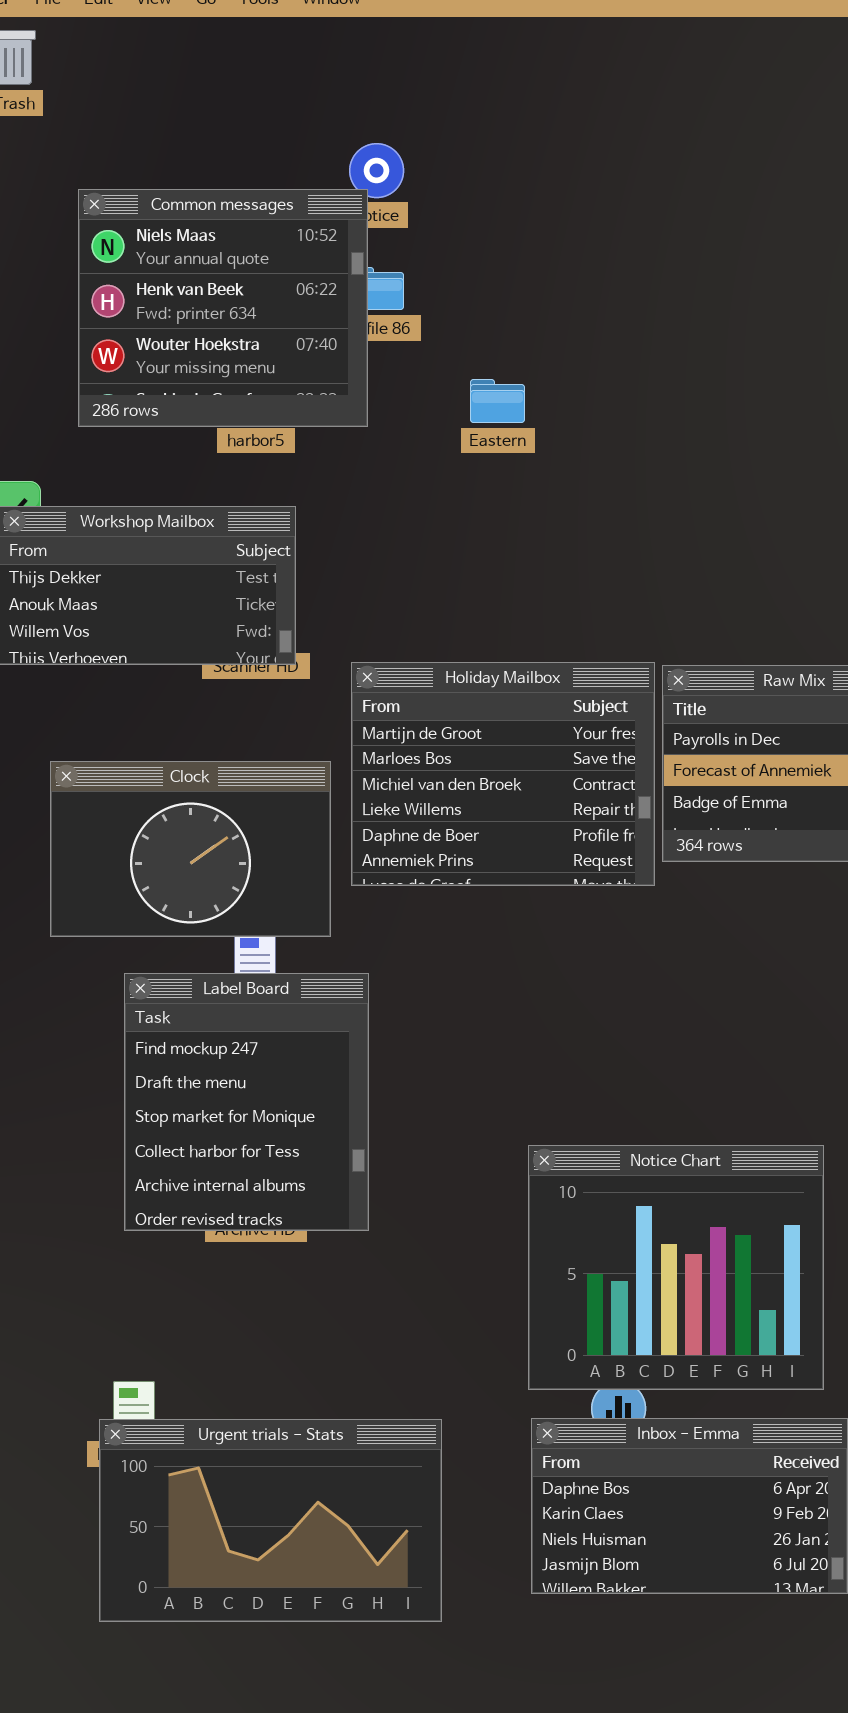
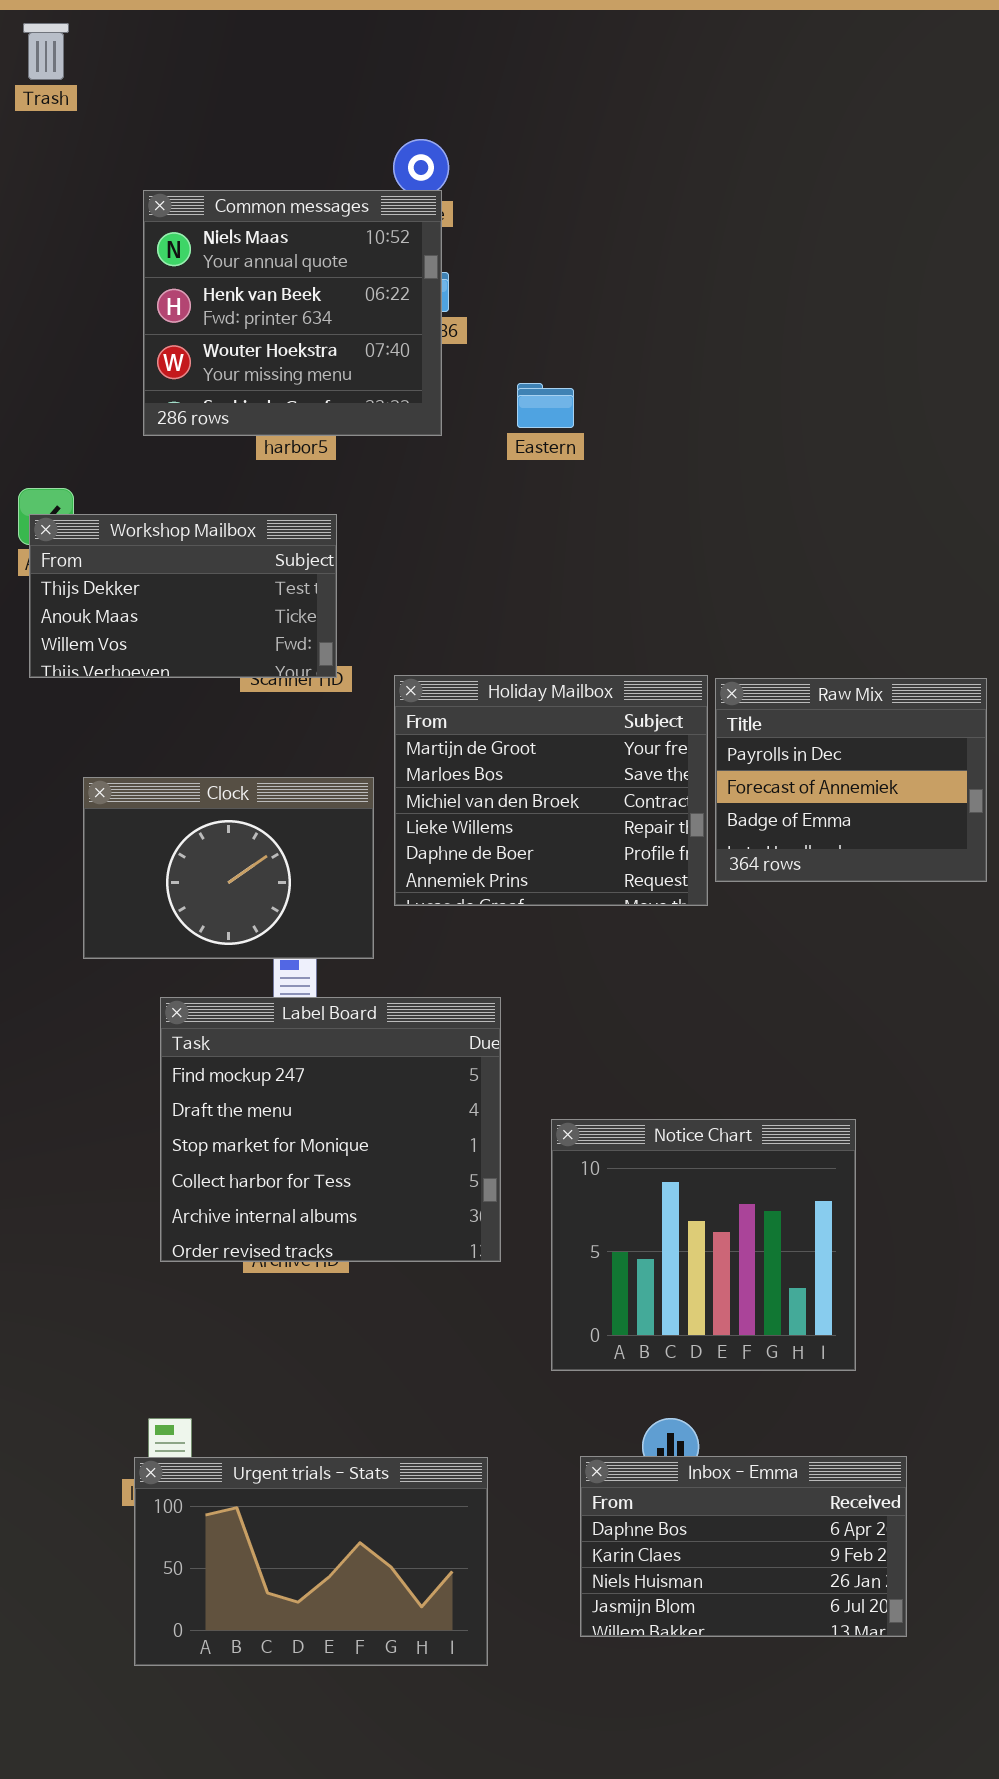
Common messages: [78,189,368,427] -> [143,190,442,436], moved
Label Board: [124,973,369,1231] -> [160,997,501,1262], resized
Notice Chart: [528,1145,824,1390] -> [551,1119,856,1371], moved

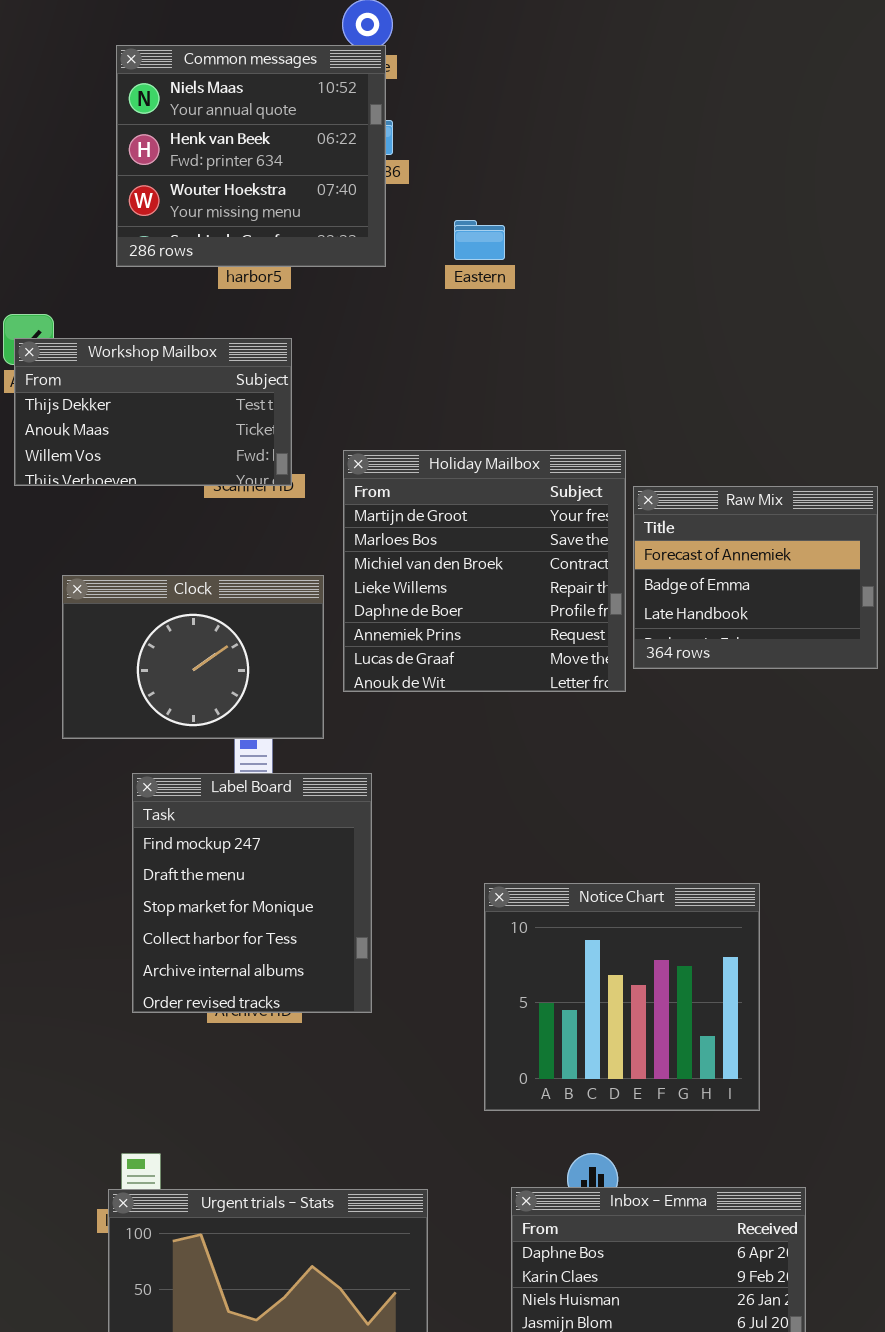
Holiday Mailbox: [394,675,708,906] -> [343,450,626,692], resized
Raw Mix: [715,678,987,882] -> [633,486,878,669], scrolled down 1 row
Label Board: [160,997,501,1262] -> [132,773,372,1013], resized

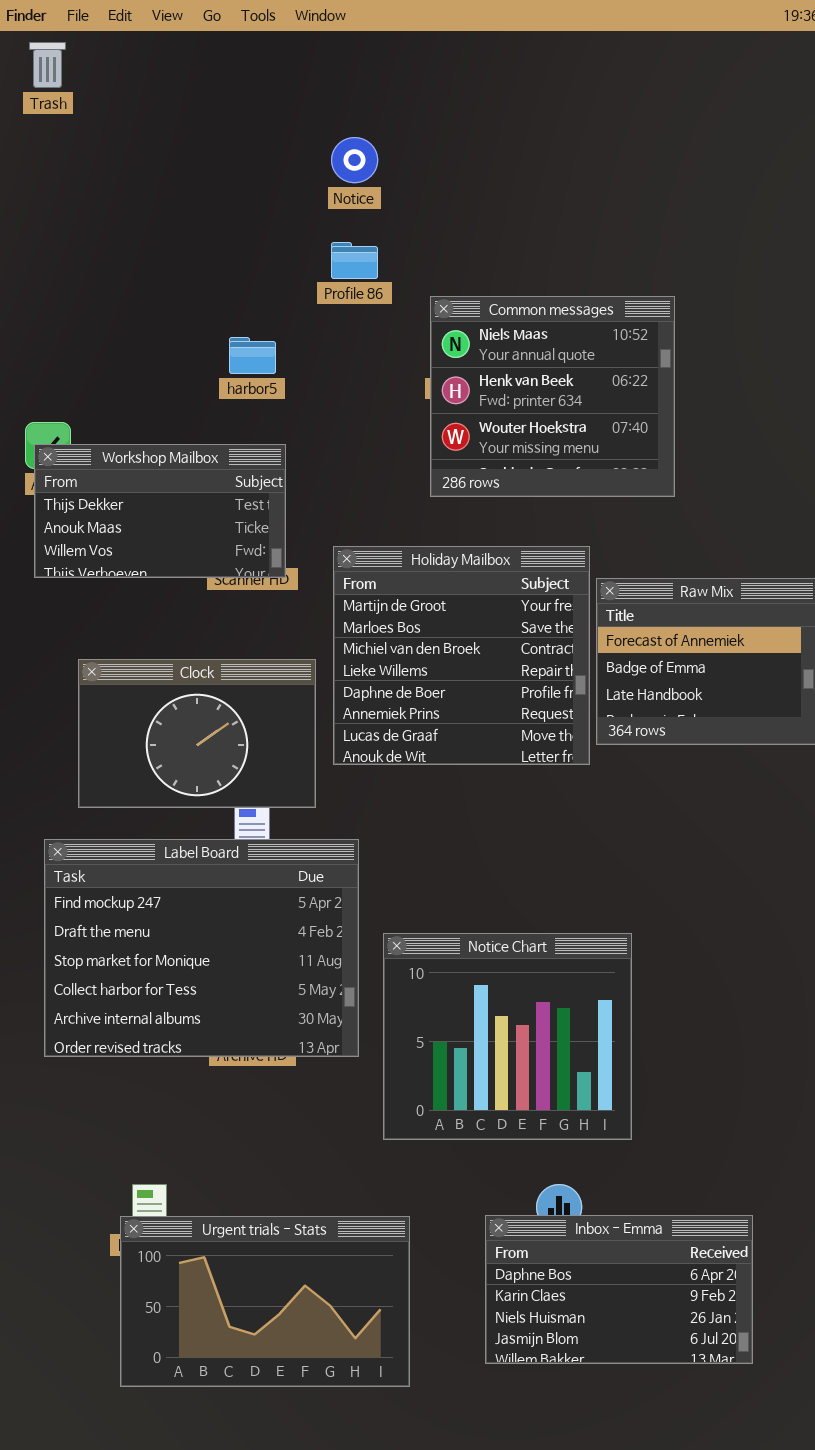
Common messages: [116,45,386,267] -> [430,296,675,497], moved
Label Board: [132,773,372,1013] -> [44,839,359,1057], resized
Notice Chart: [484,883,760,1111] -> [383,933,632,1140], moved

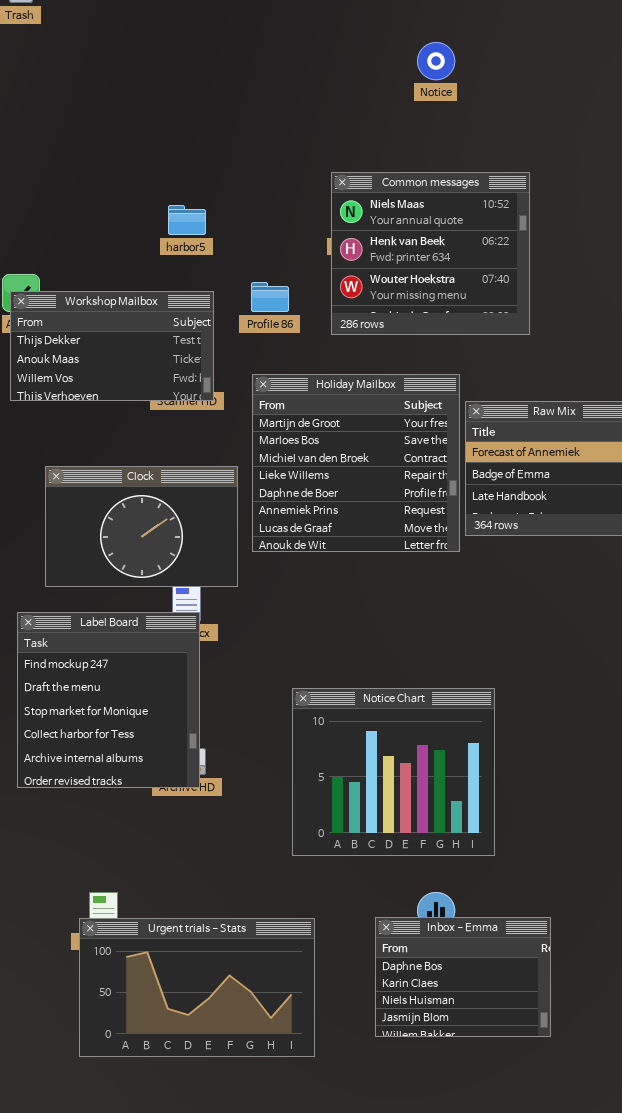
Notice: [331,137,378,183] -> [417,42,455,80], moved
Profile 86: [331,242,378,279] -> [251,282,289,312], moved
Label Board: [44,839,359,1057] -> [17,612,200,788], resized
Inbox - Emma: [485,1215,753,1364] -> [375,917,551,1037], resized

